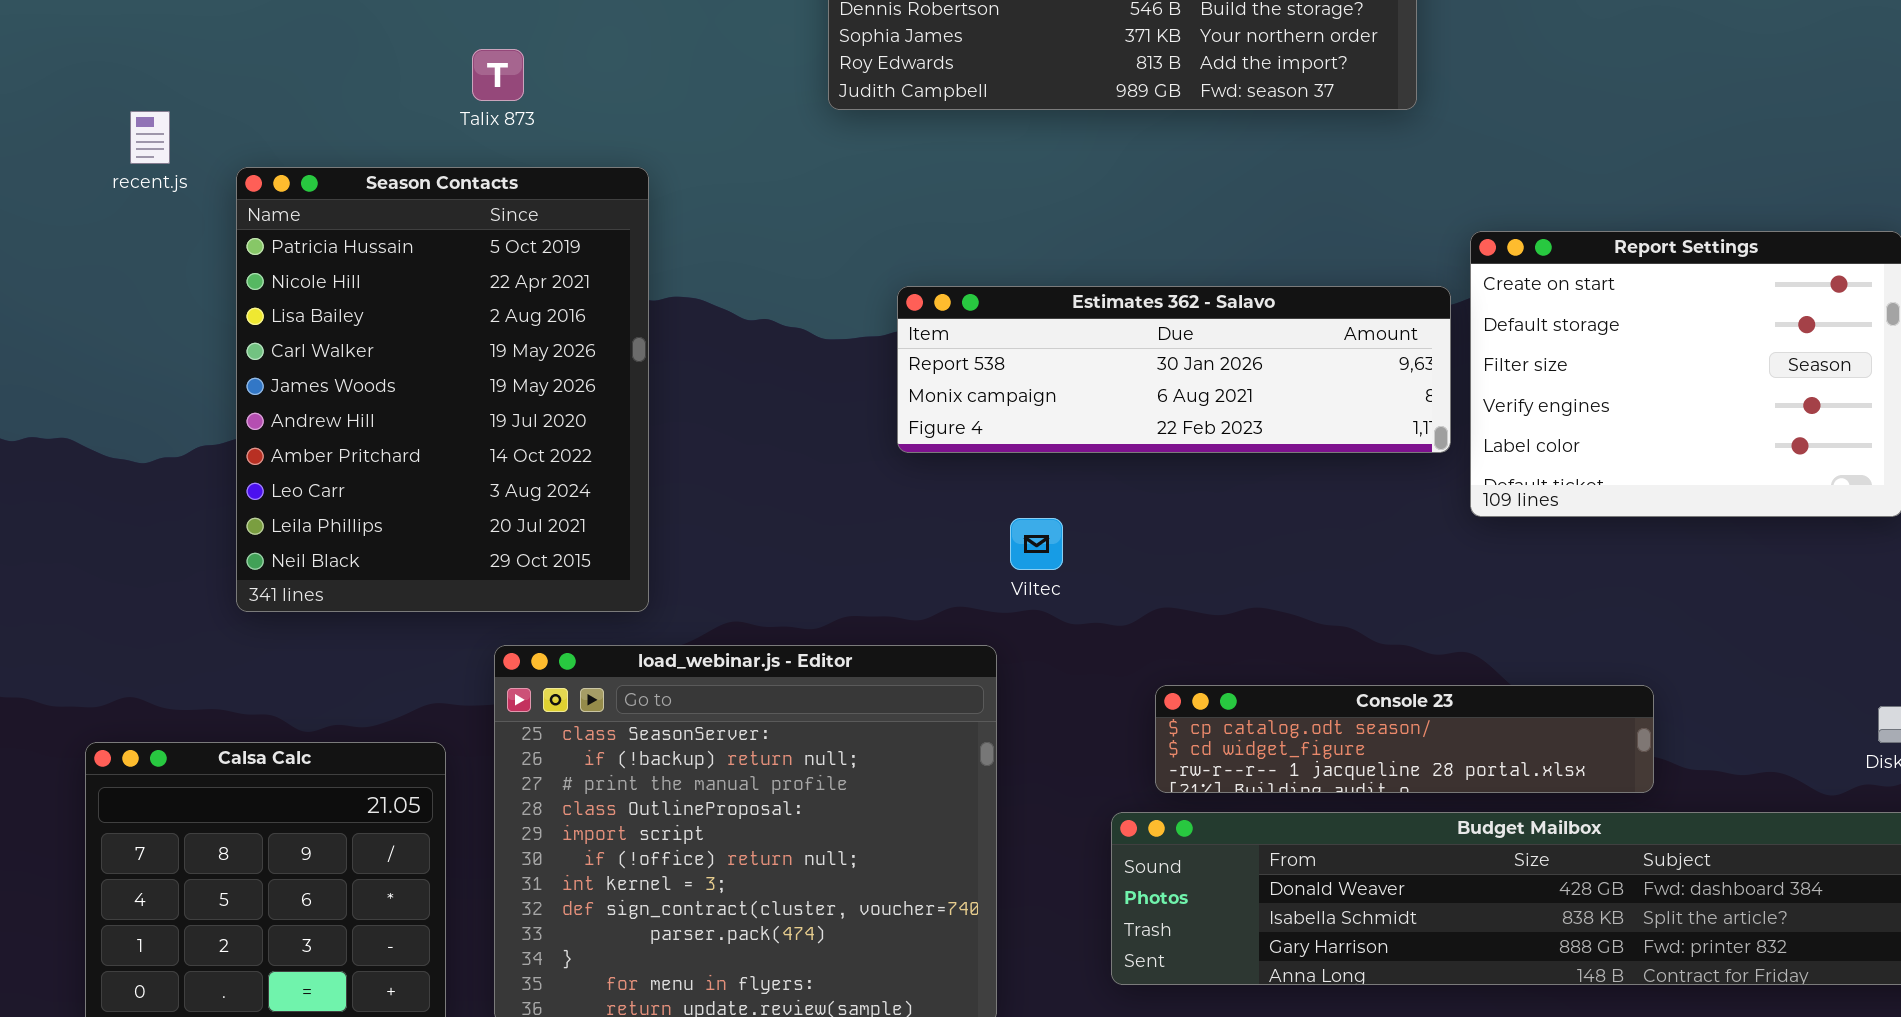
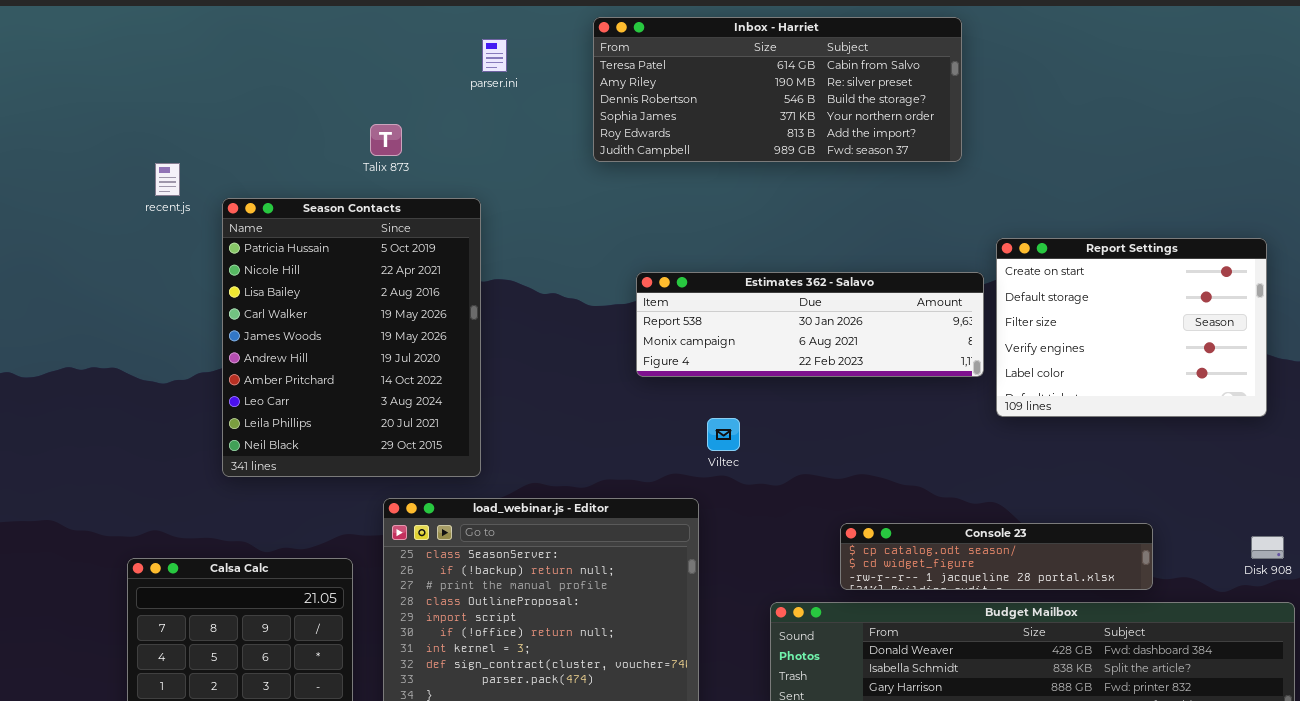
Console 23: [1155,685,1654,793] -> [840,523,1153,590], moved

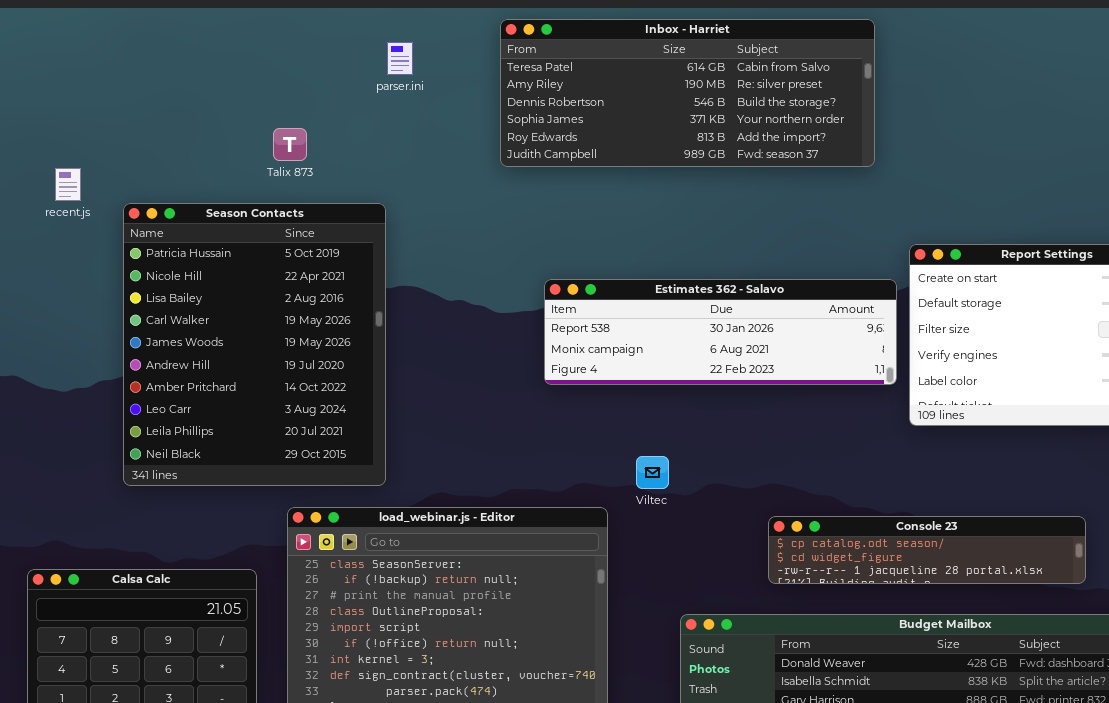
Viltec: [707,418,740,451] -> [636,456,669,489], moved
Console 23: [840,523,1153,590] -> [768,516,1086,584], moved

